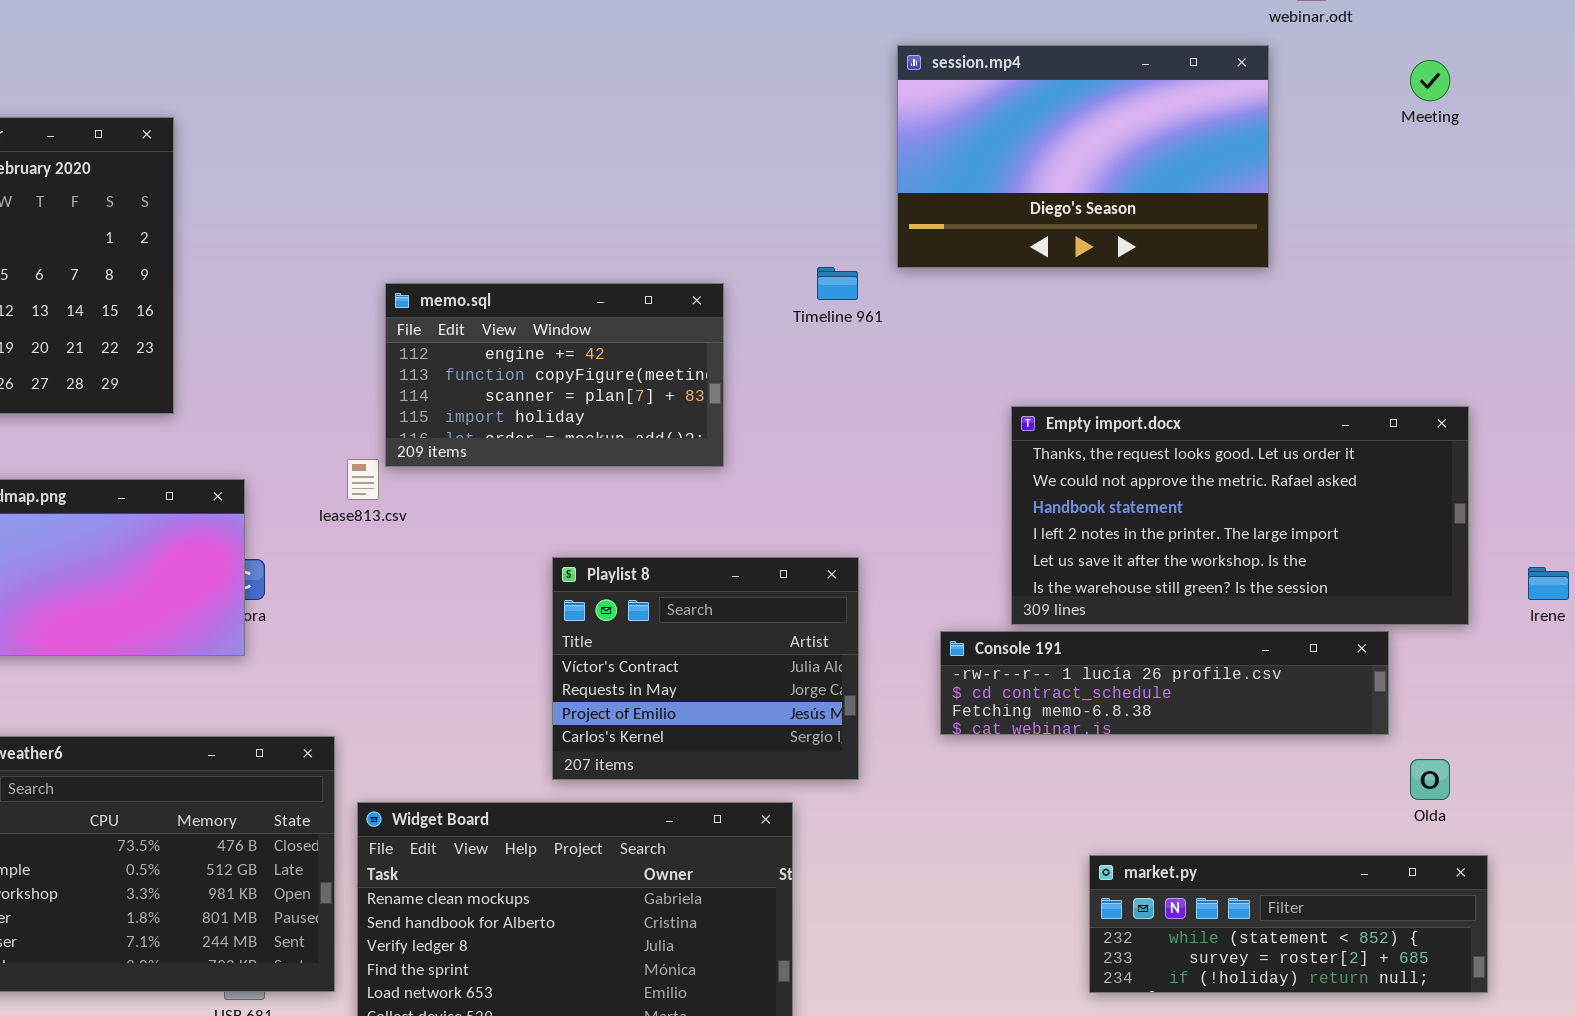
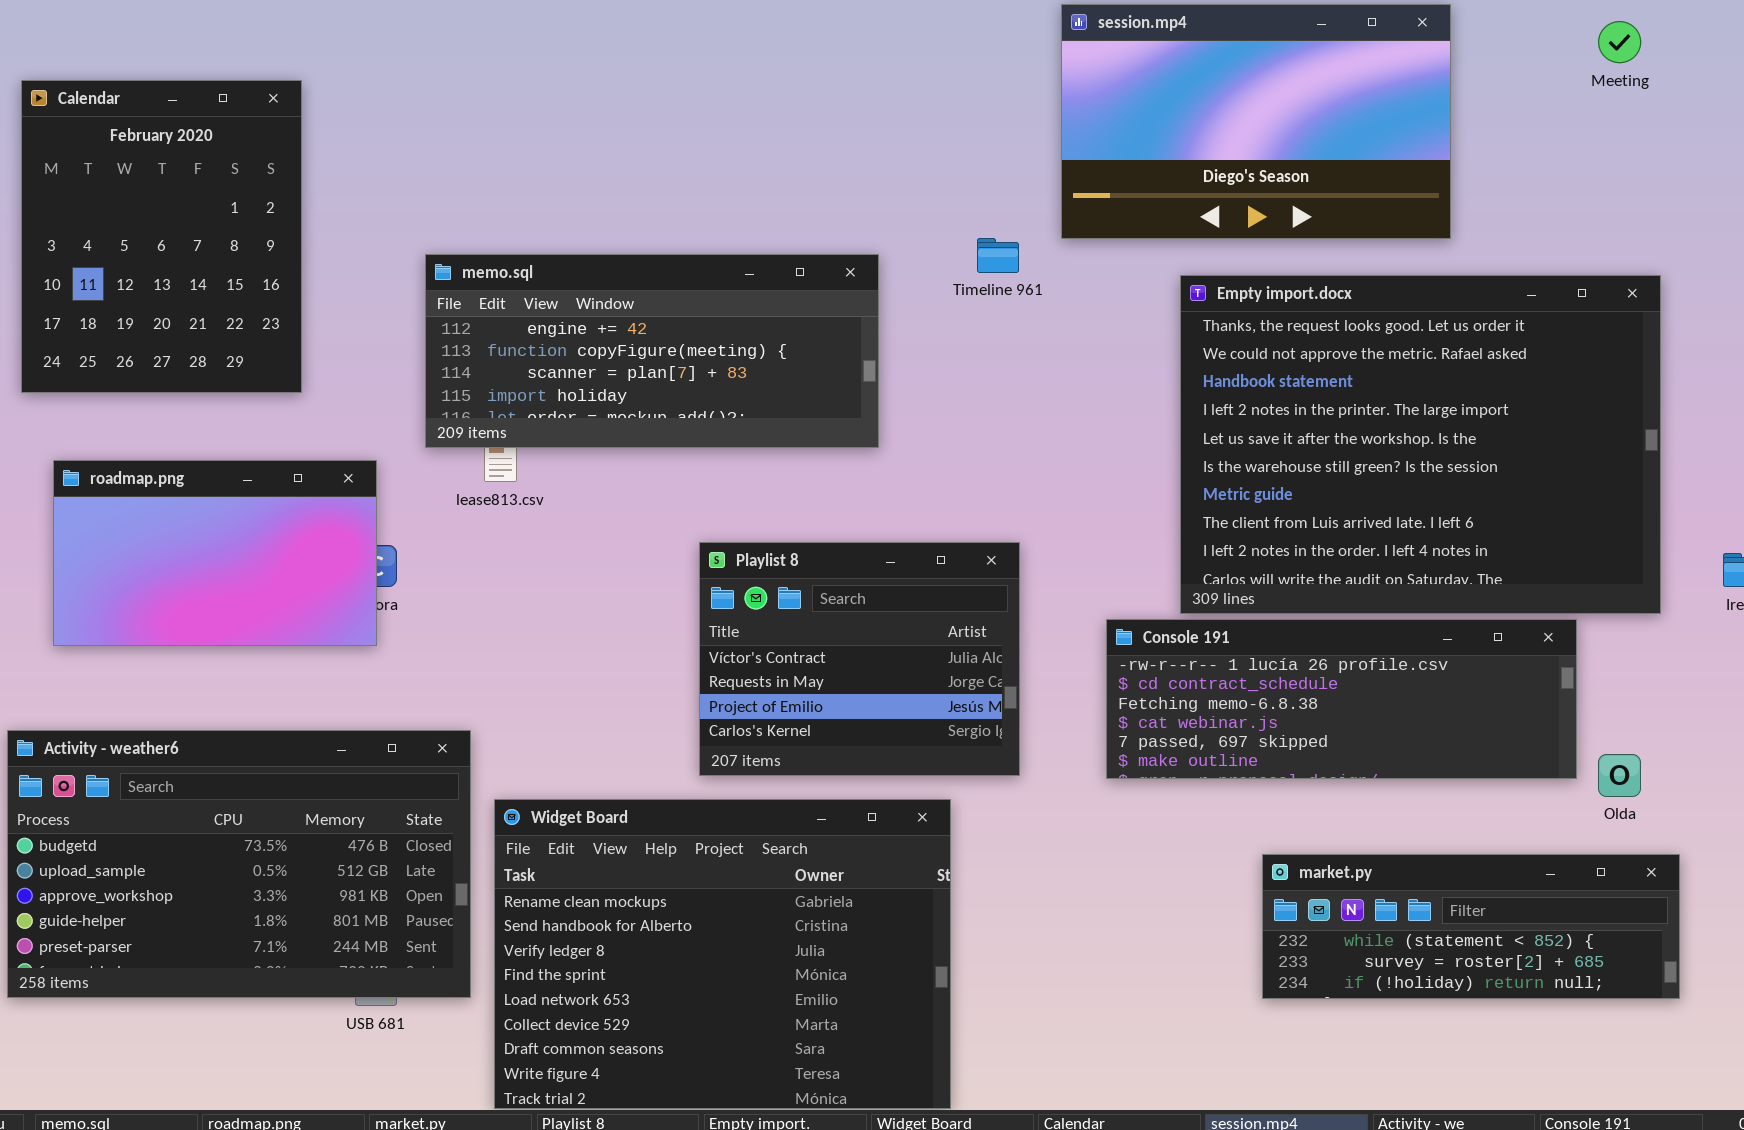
memo.sql: [385,283,724,467] -> [425,254,879,448], resized
Empty import.docx: [1011,406,1469,625] -> [1180,275,1661,614], resized
Console 191: [940,631,1389,735] -> [1106,619,1577,779], resized

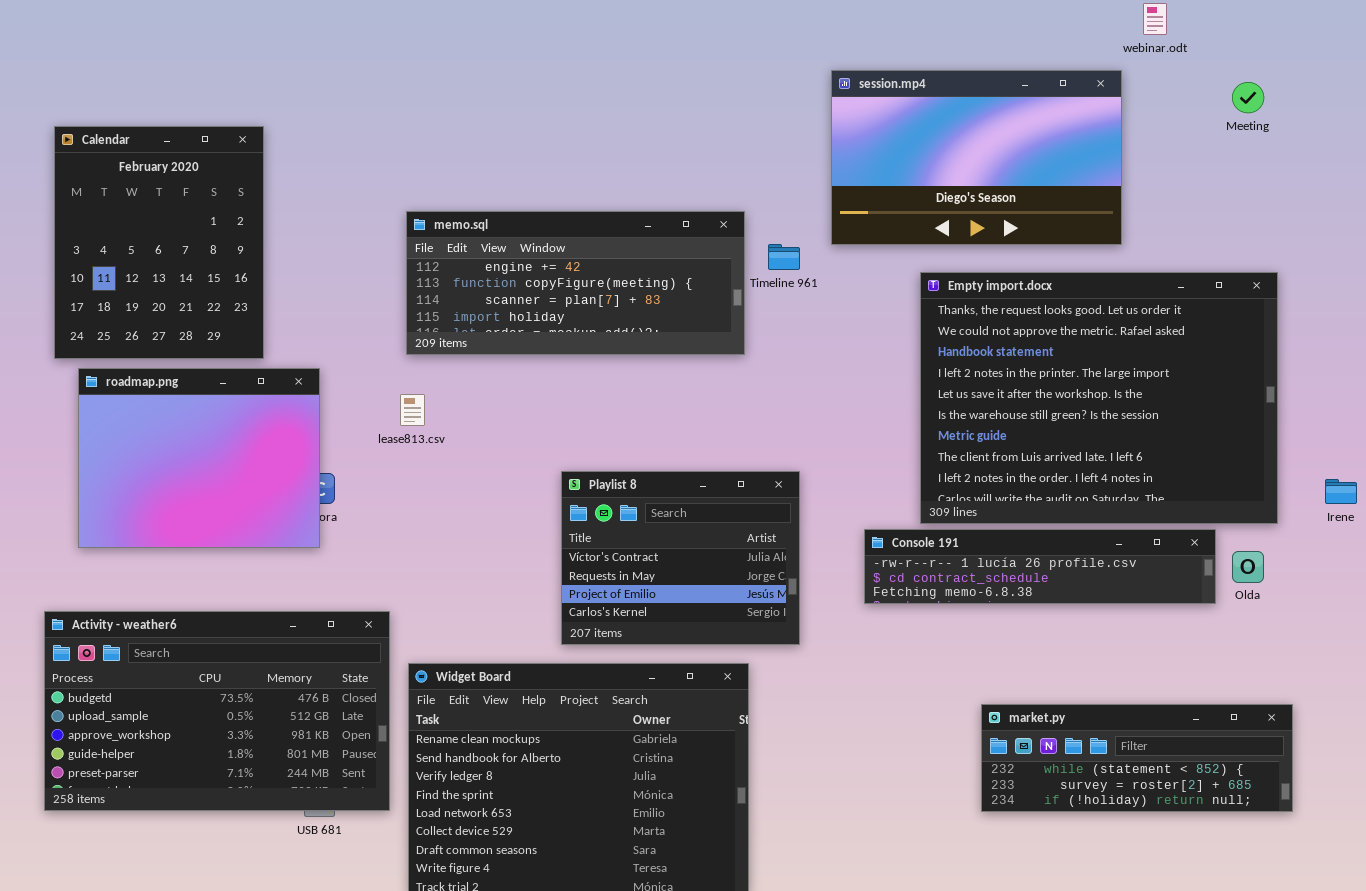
memo.sql: [425,254,879,448] -> [406,211,745,355], moved
roadmap.png: [53,460,377,646] -> [78,368,320,548], resized
Console 191: [1106,619,1577,779] -> [864,529,1216,604], resized
Olda: [1598,754,1641,797] -> [1232,551,1264,583], moved

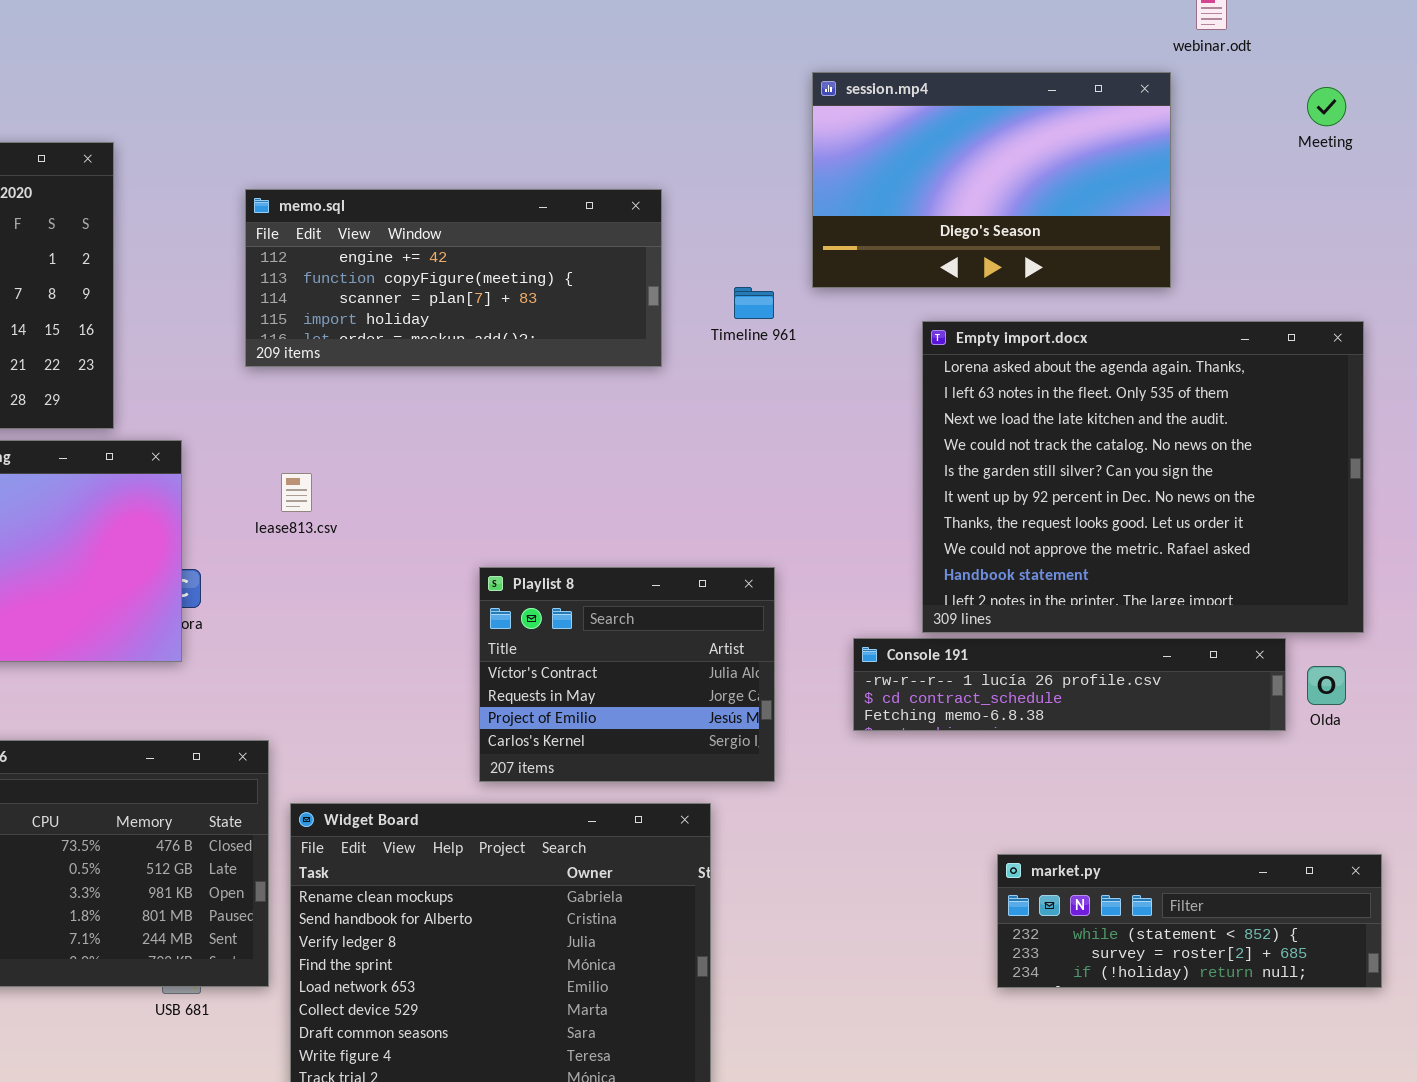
memo.sql: [406,211,745,355] -> [245,189,662,367], moved
Empty import.docx: [920,272,1278,524] -> [922,321,1364,633], scrolled up 6 rows

